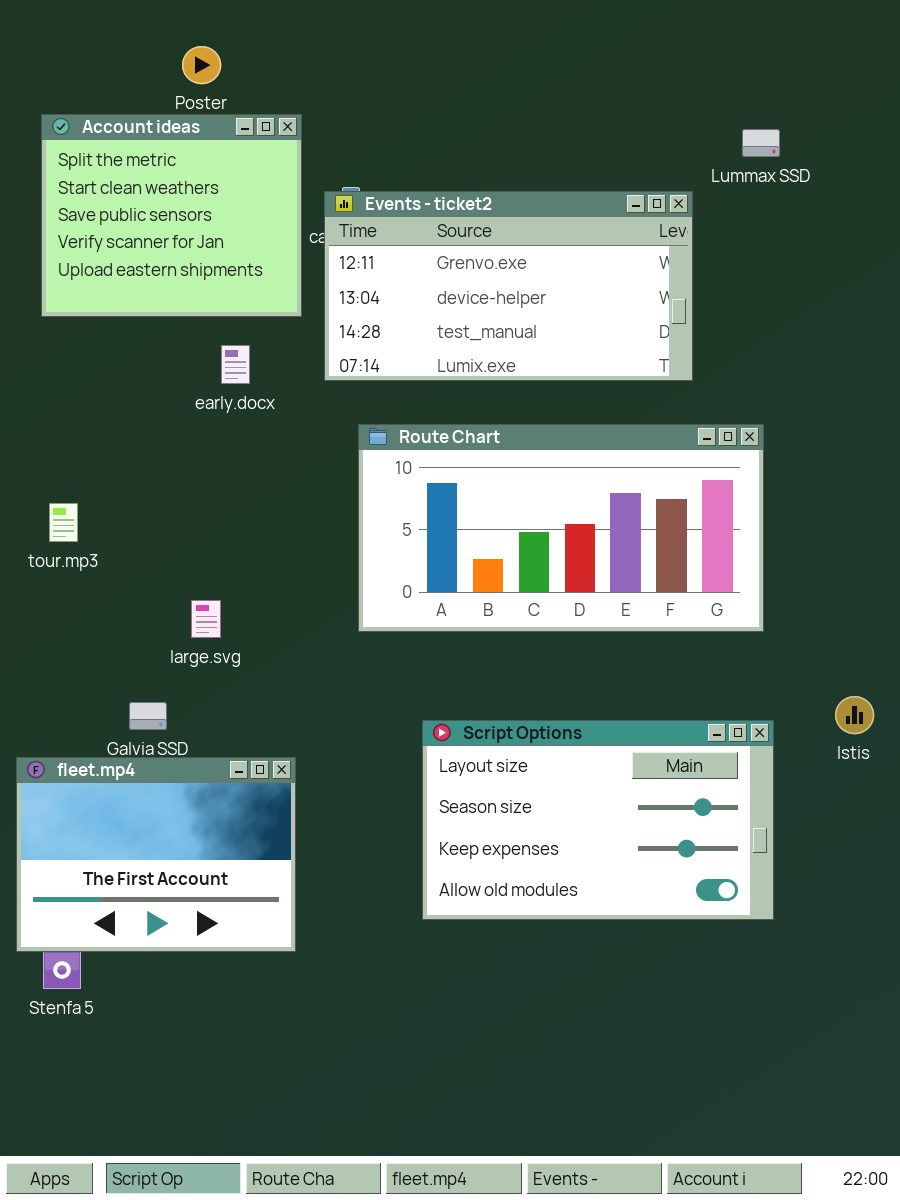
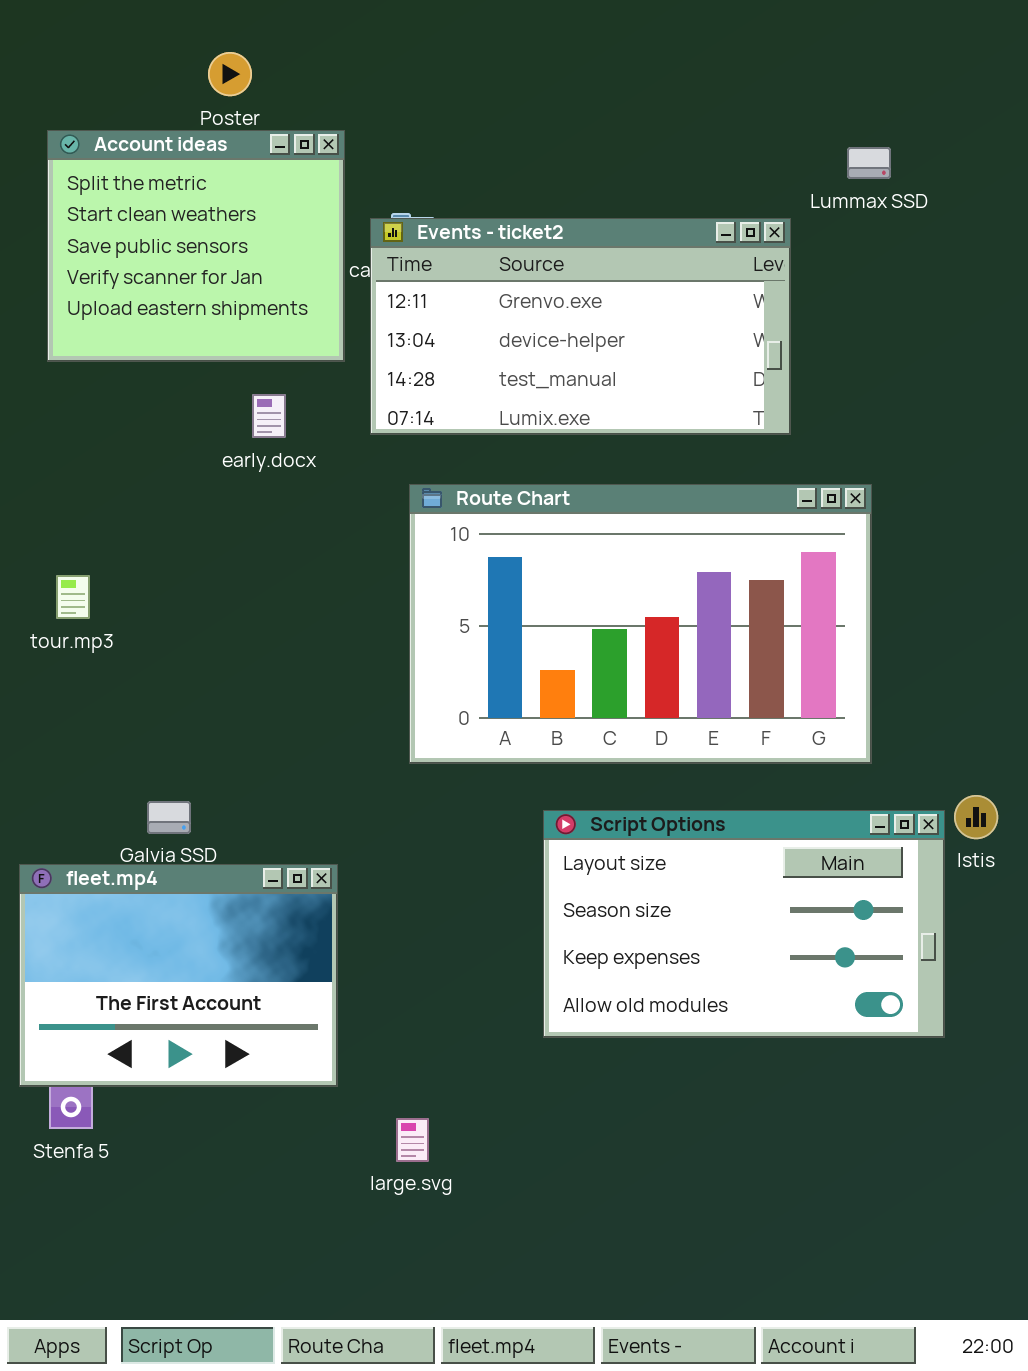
Route Chart: [358,424,764,632] -> [409,484,872,764], resized
large.svg: [191,600,221,638] -> [396,1118,429,1162], moved
Script Options: [422,720,774,920] -> [543,810,945,1038], moved

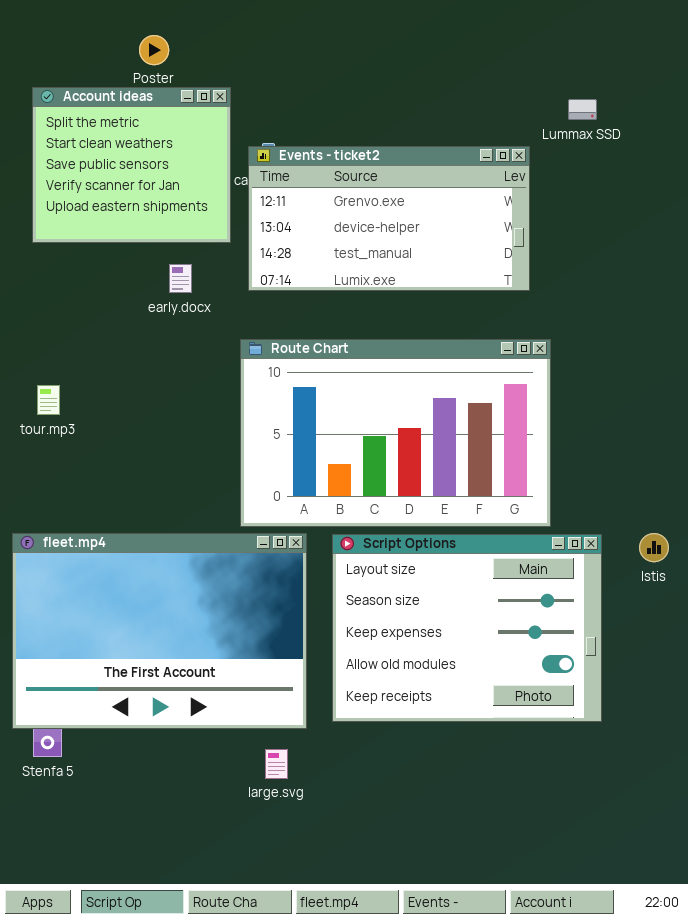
Route Chart: [409,484,872,764] -> [240,339,551,527], moved
Script Options: [543,810,945,1038] -> [332,534,602,722], moved, resized
fleet.mp4: [19,864,338,1087] -> [12,533,307,729], resized

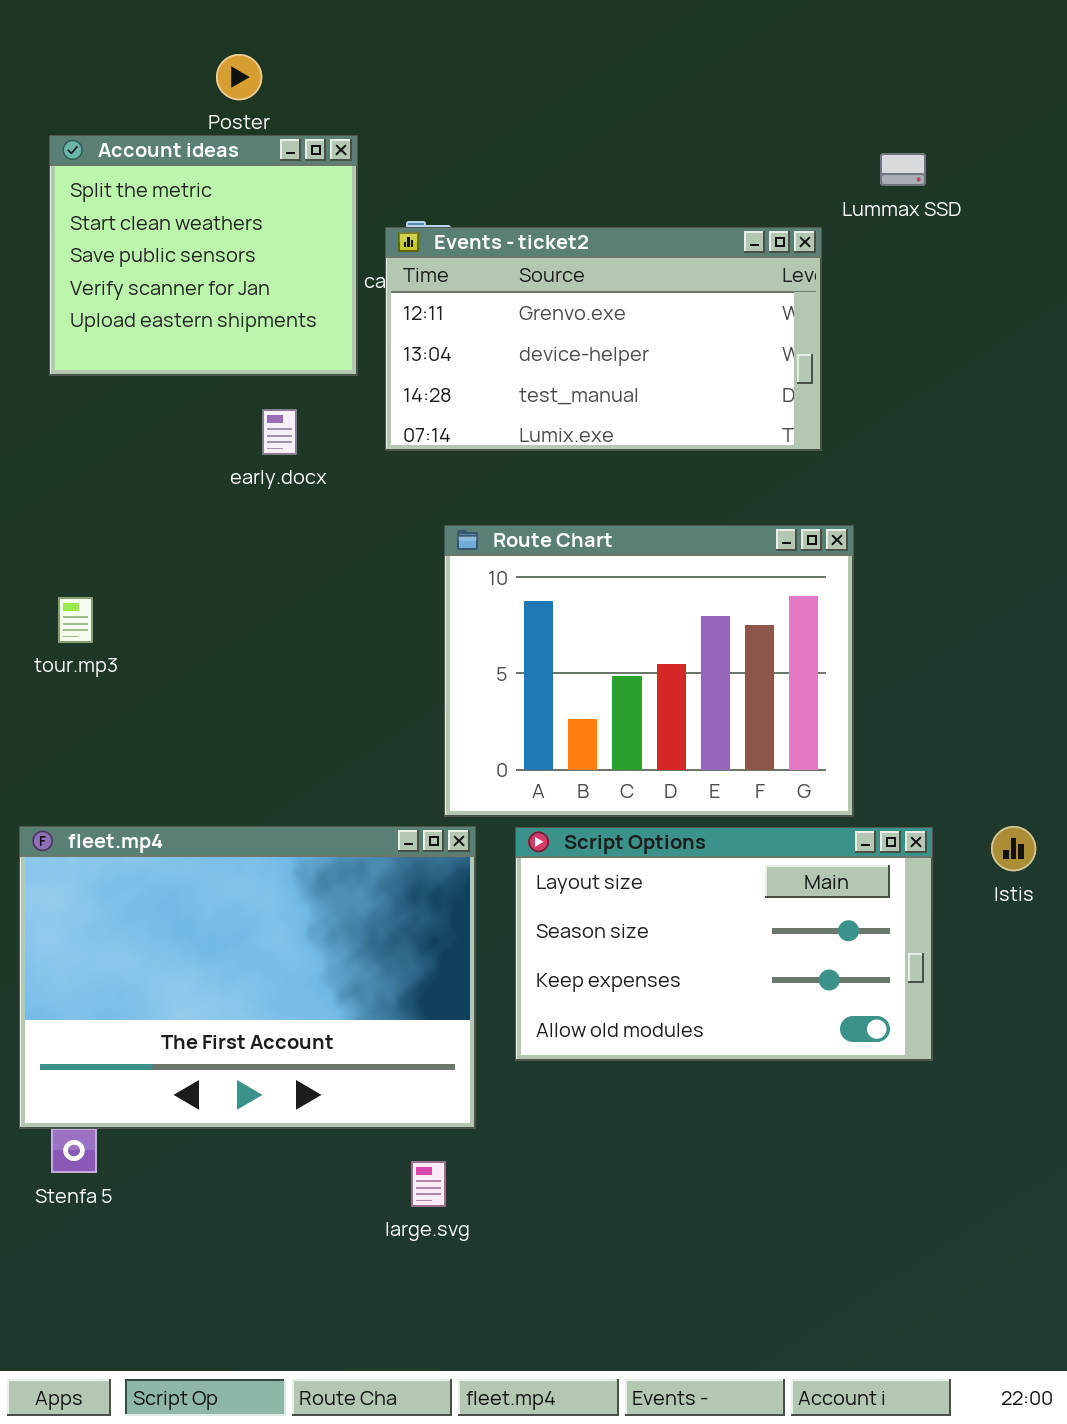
Route Chart: [240,339,551,527] -> [444,525,854,817], resized
Script Options: [332,534,602,722] -> [515,827,933,1061], resized

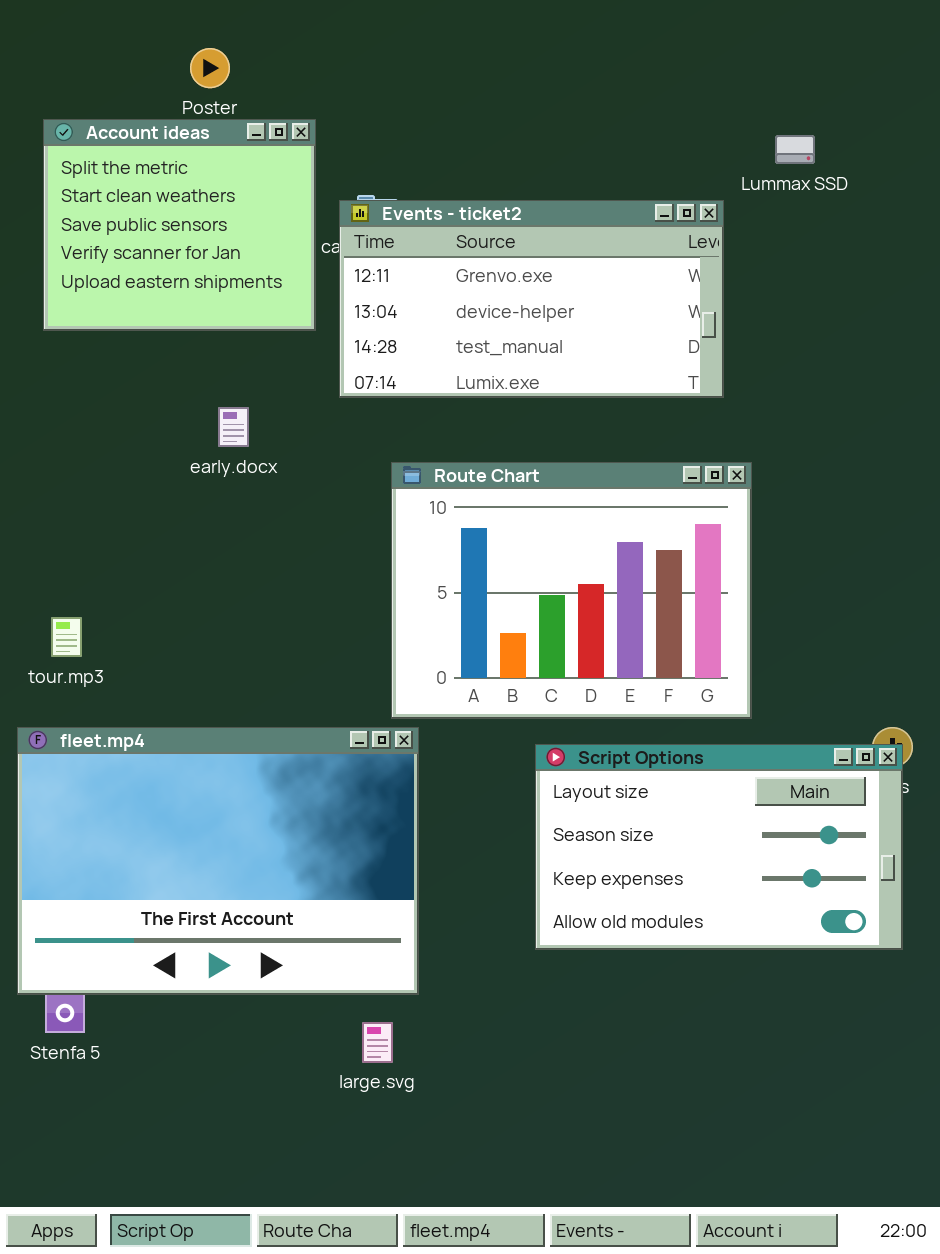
early.docx: [262,409,297,455] -> [218,407,249,447], moved
tour.mp3: [58,597,93,643] -> [51,617,82,657], moved
Script Options: [515,827,933,1061] -> [535,744,903,950], moved

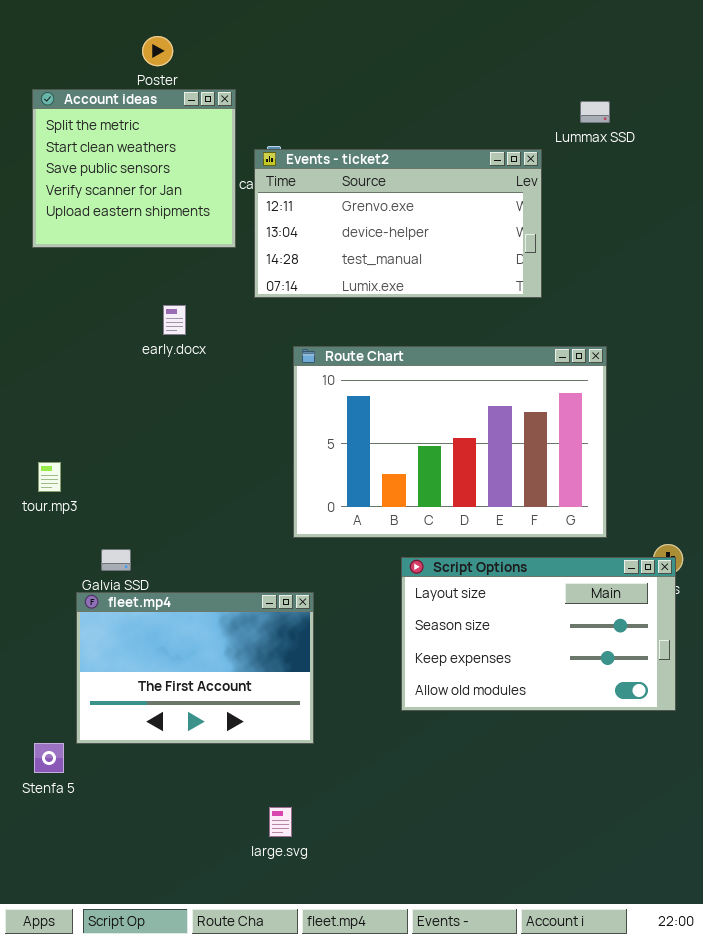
Route Chart: [391,462,752,719] -> [293,346,607,538], resized
fleet.mp4: [17,727,419,995] -> [76,592,314,744], resized
large.svg: [362,1022,393,1063] -> [269,807,292,837], moved

